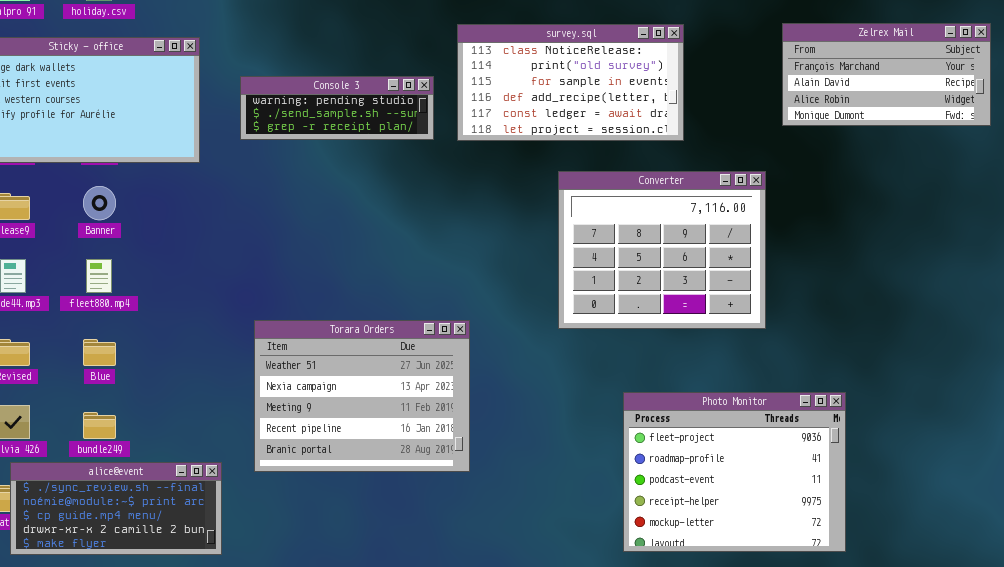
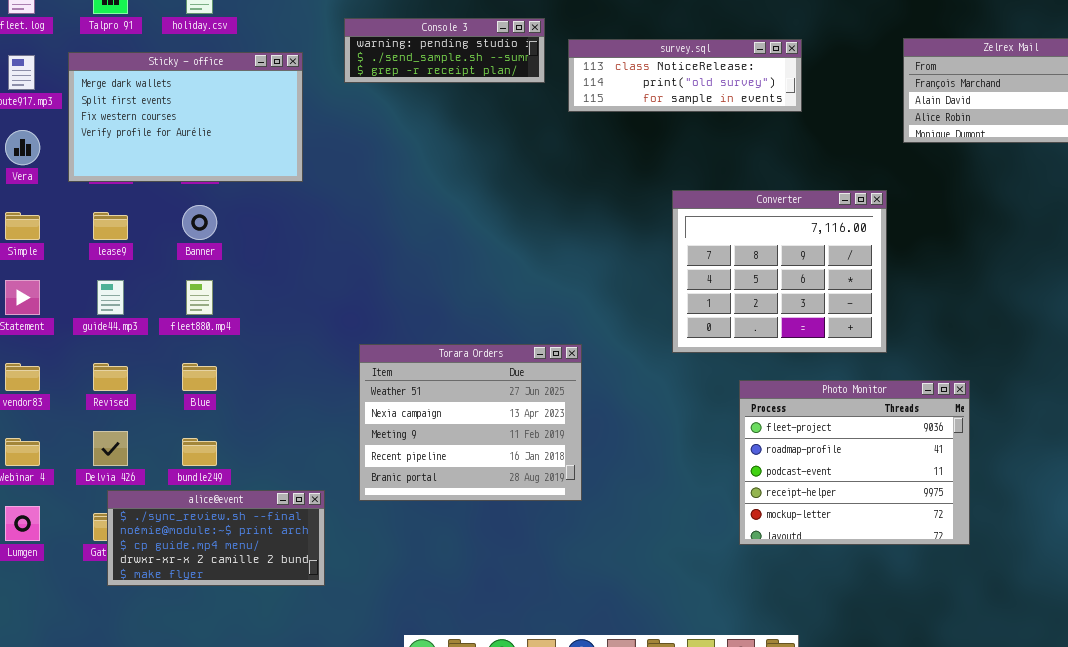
survey.sql: [457,24,684,141] -> [568,39,802,112], resized
Console 3: [240,76,434,140] -> [344,18,545,83], moved
Photo Monitor: [623,392,846,552] -> [739,380,970,545], moved

